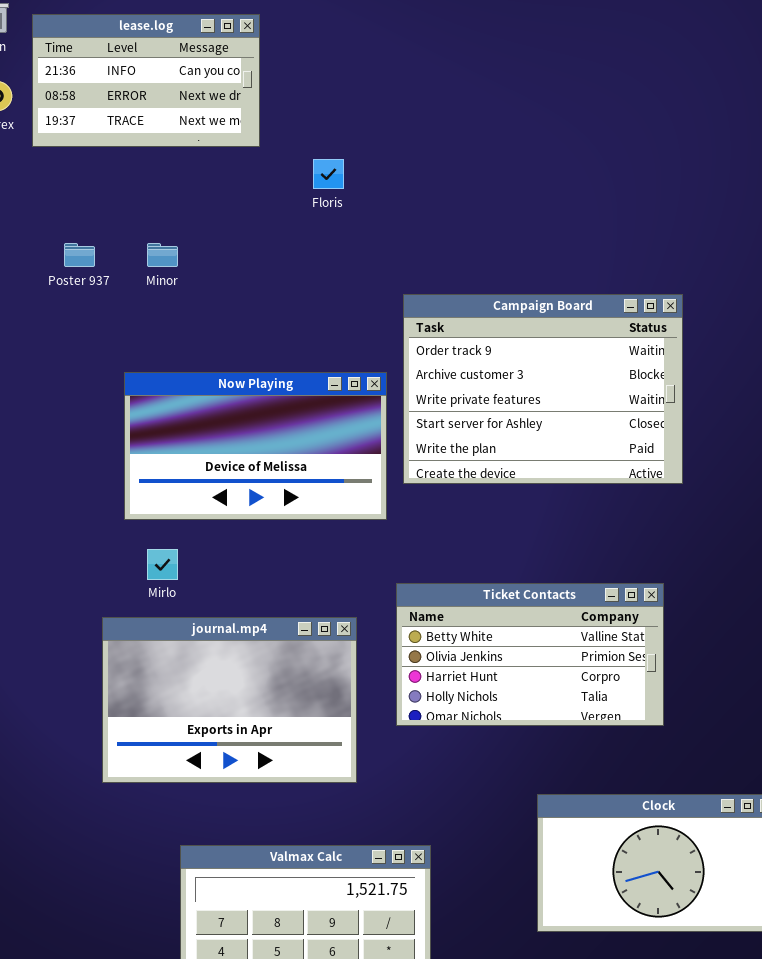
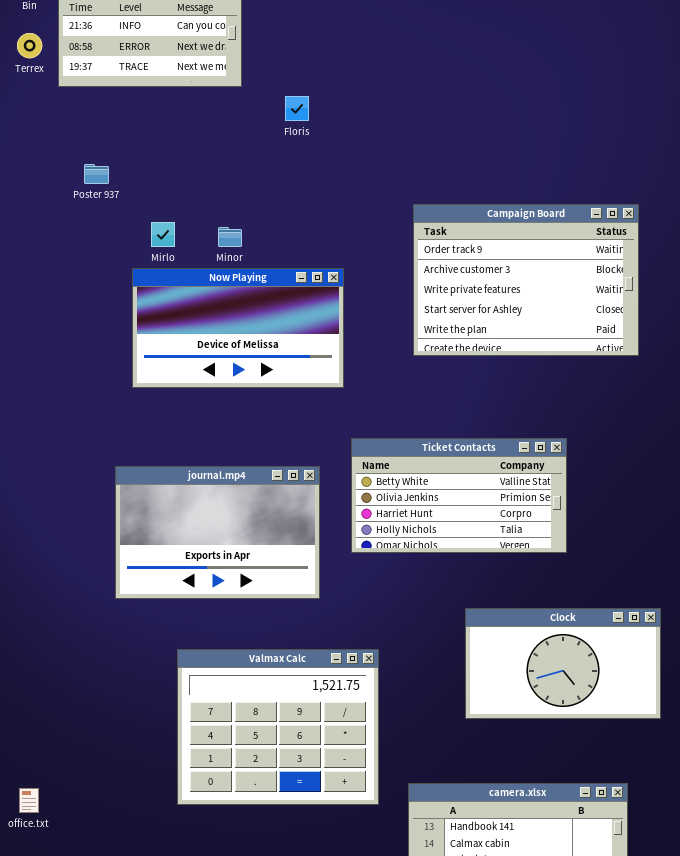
Minor: [147,243,178,267] -> [218,227,242,247], moved
Campaign Board: [403,294,683,484] -> [413,204,639,356], moved
Mirlo: [147,549,178,580] -> [151,222,175,247], moved

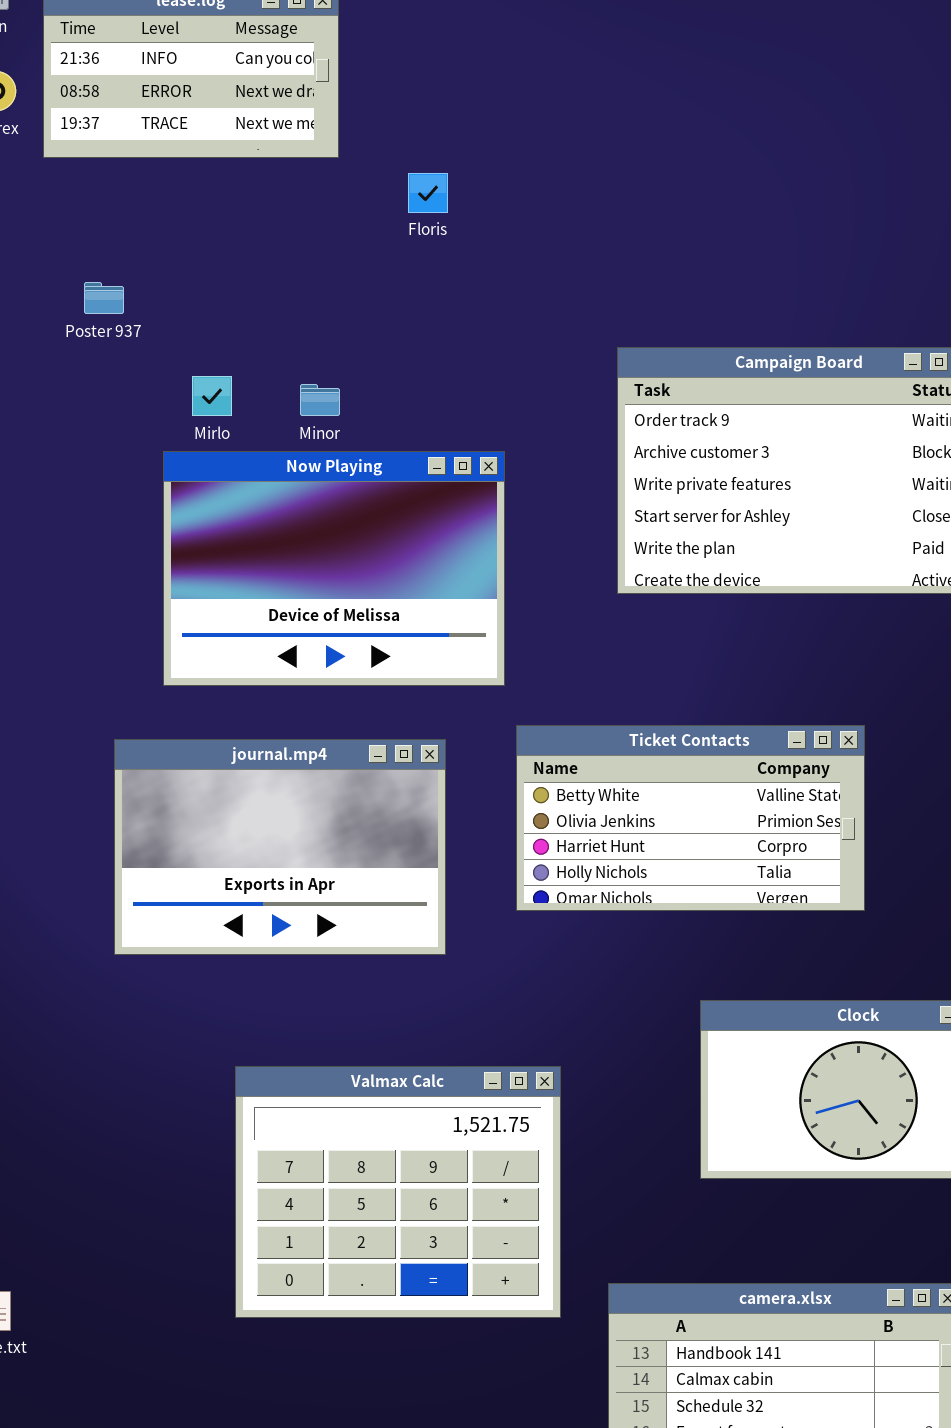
Now Playing: [132,268,344,388] -> [163,451,505,686], resized
journal.mp4: [115,466,320,599] -> [114,739,446,955], moved

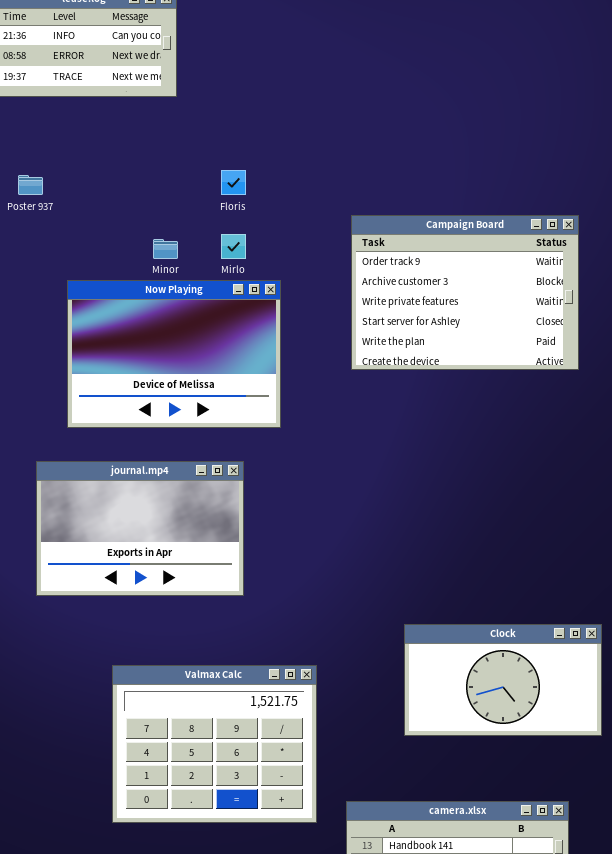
Floris: [408,173,448,213] -> [221,170,246,195], moved
Mirlo: [192,376,232,416] -> [221,234,246,259], moved
Ticket Contacts: [516,725,865,911] -> none, closed

